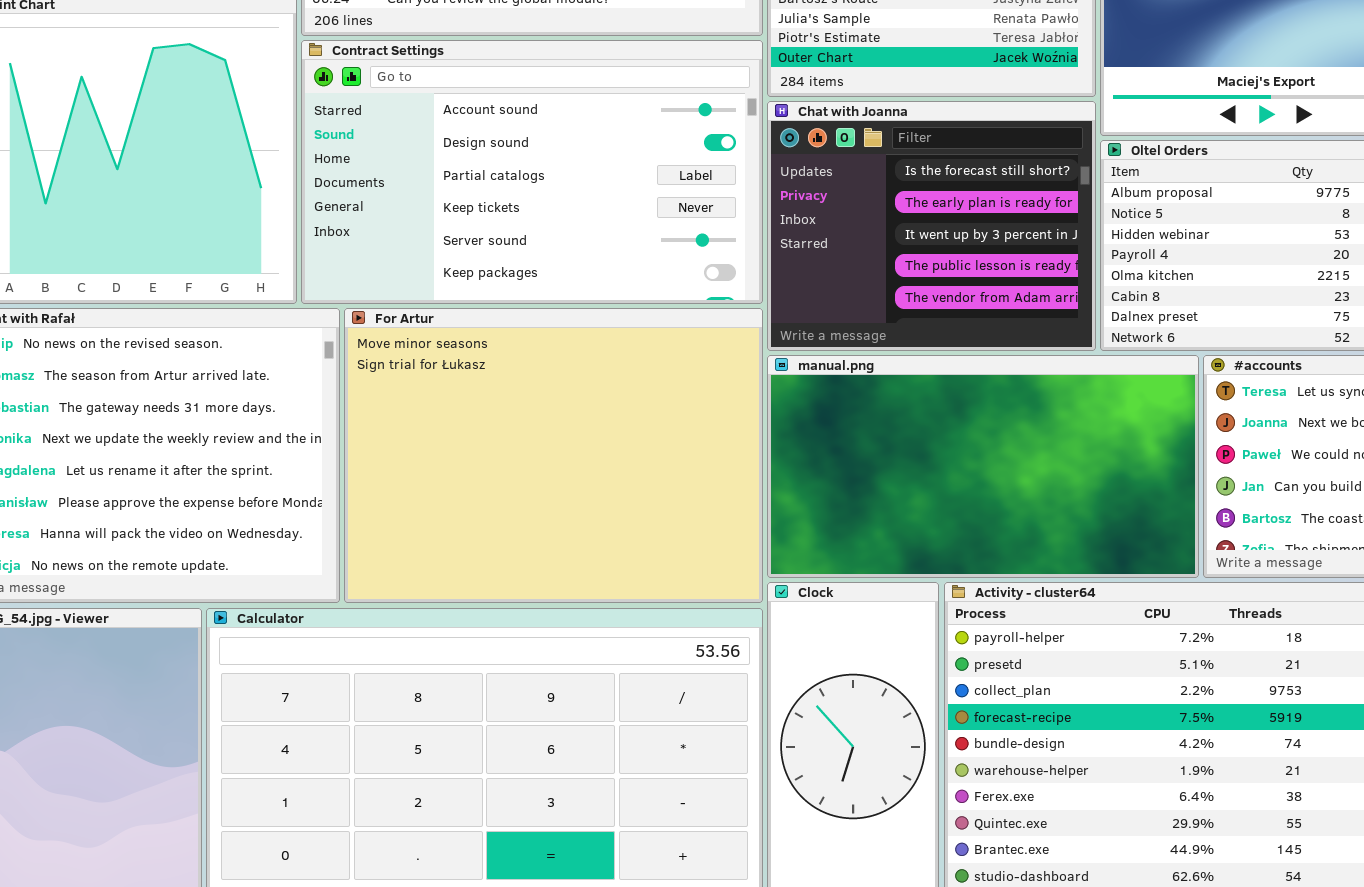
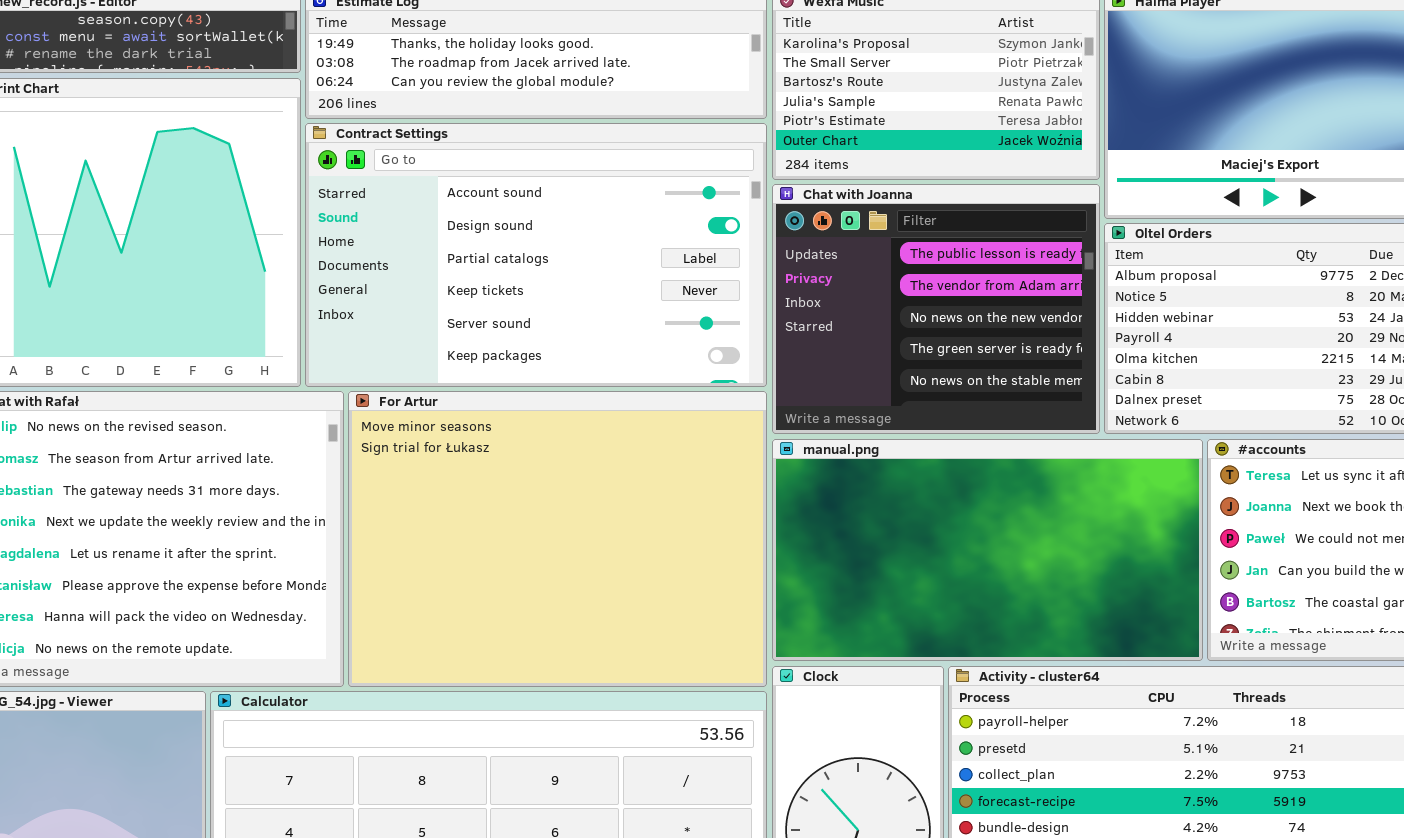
Chat with Joanna: [767,101,1096,351] -> [772,184,1100,434], scrolled down 3 rows

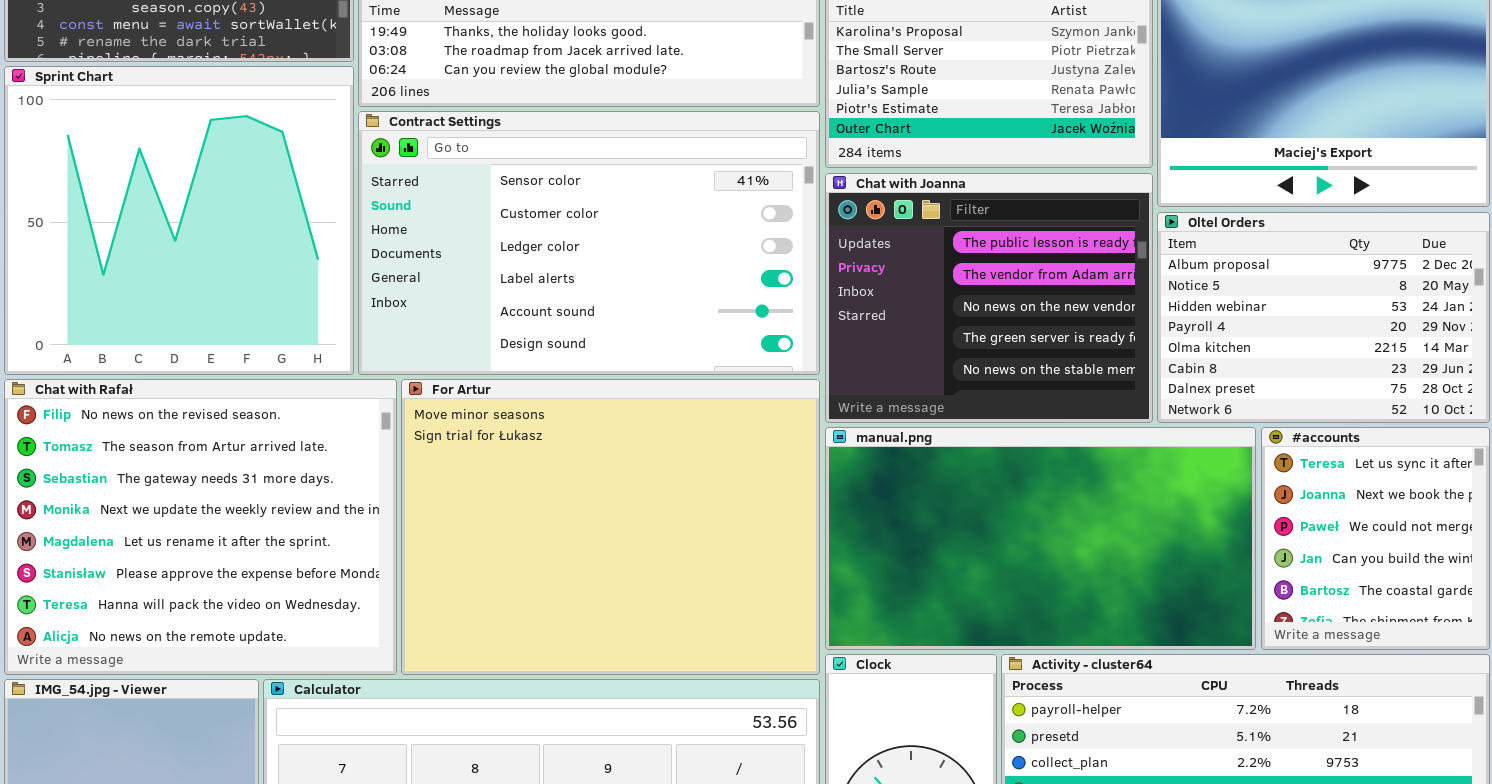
Contract Settings: [305,123,767,387] -> [358,111,820,375], scrolled up 4 rows

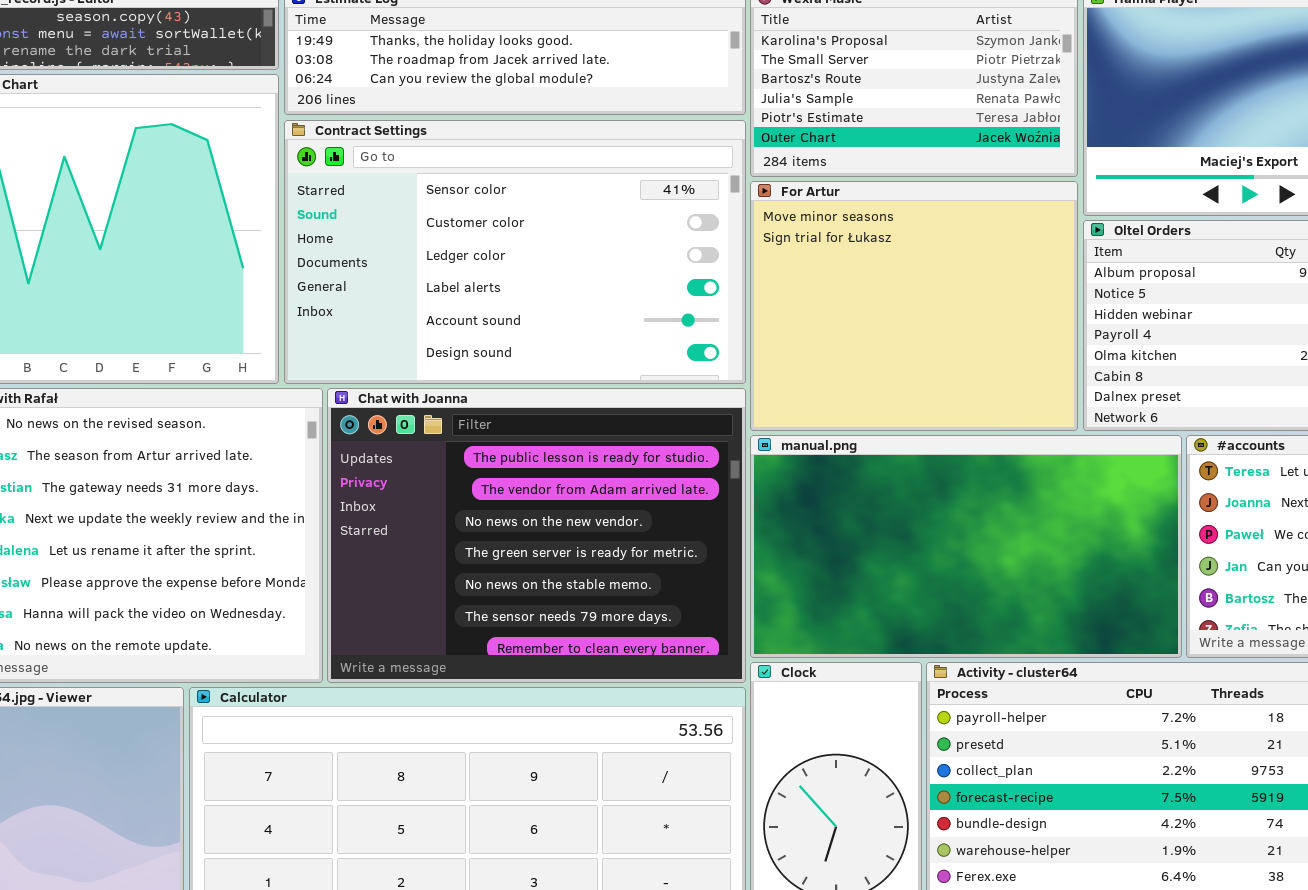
Chat with Joanna: [825,173,1153,423] -> [327,388,746,683], moved, resized
For Artur: [401,379,820,675] -> [750,181,1078,431], moved, resized

